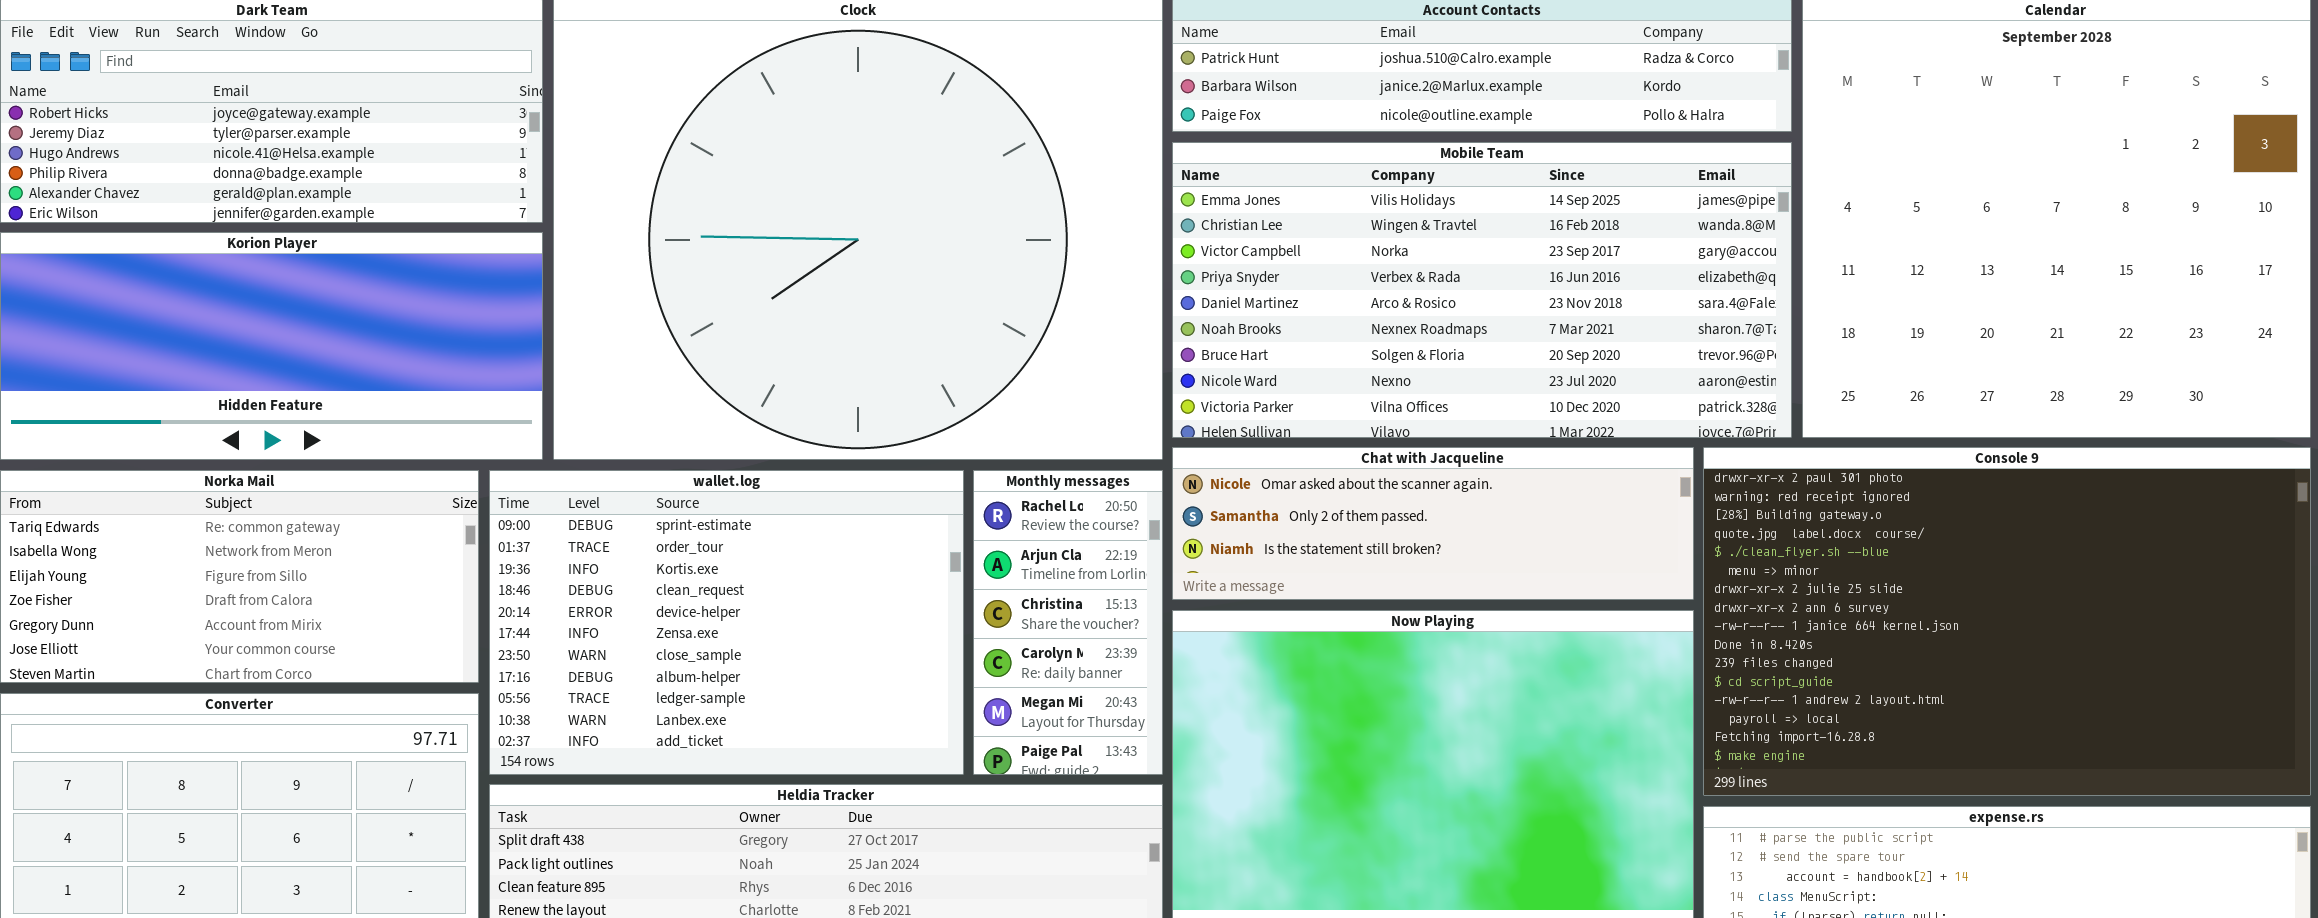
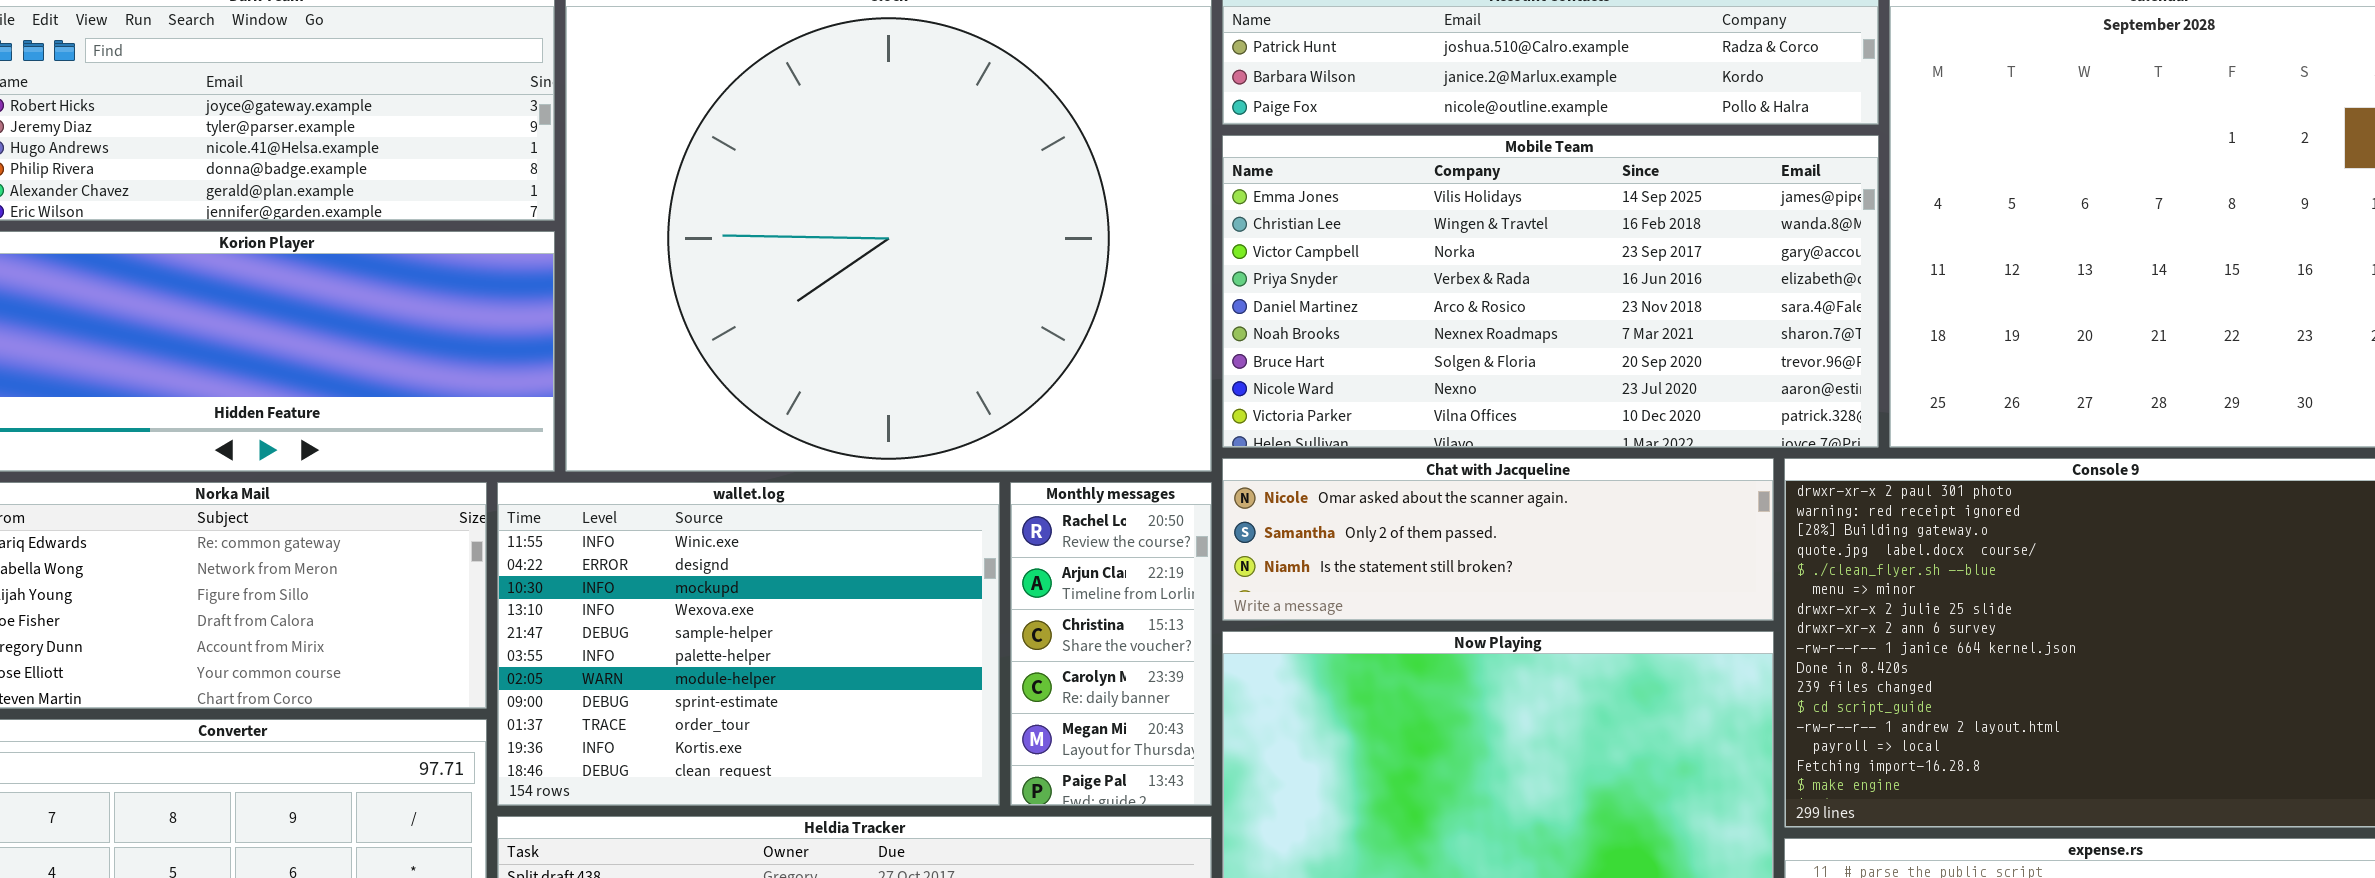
wallet.log: [489,470,964,775] -> [497,482,1000,806], scrolled up 7 rows

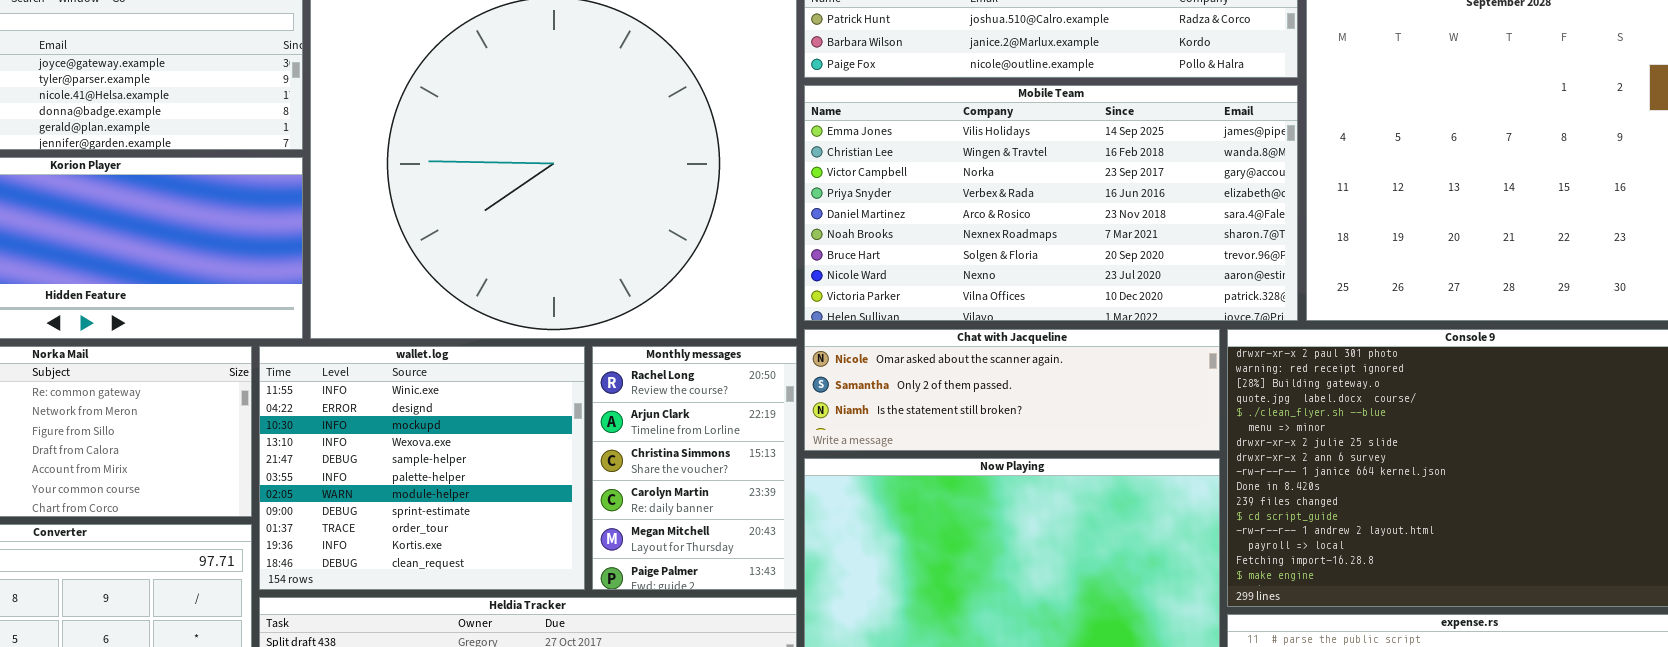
wallet.log: [497,482,1000,806] -> [259,346,585,590], resized
Monthly messages: [1010,482,1212,806] -> [592,346,797,590], resized

